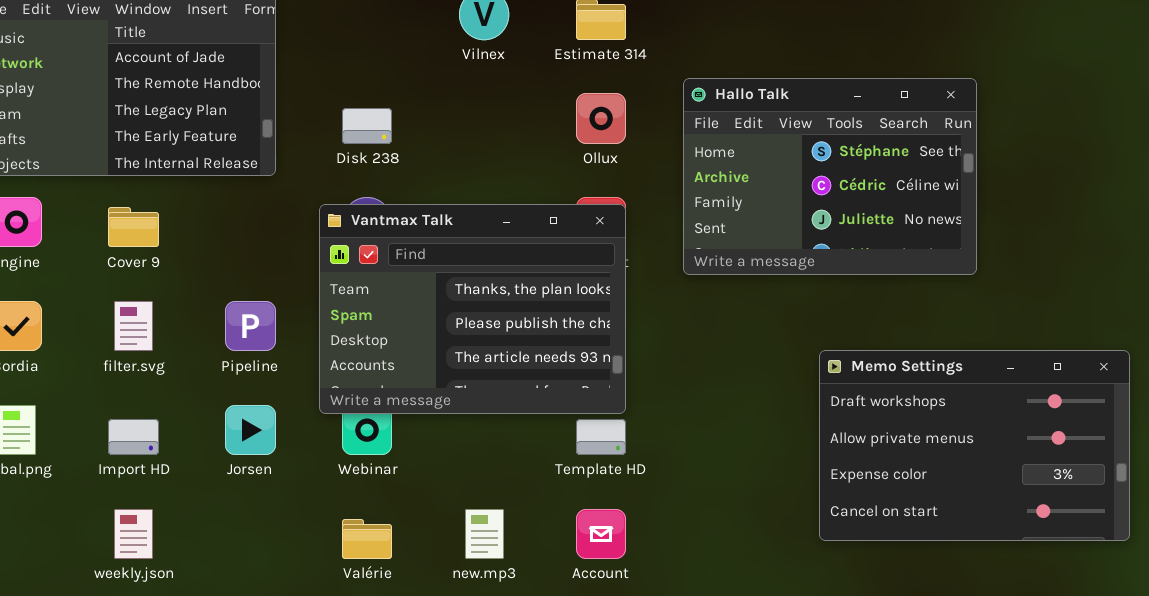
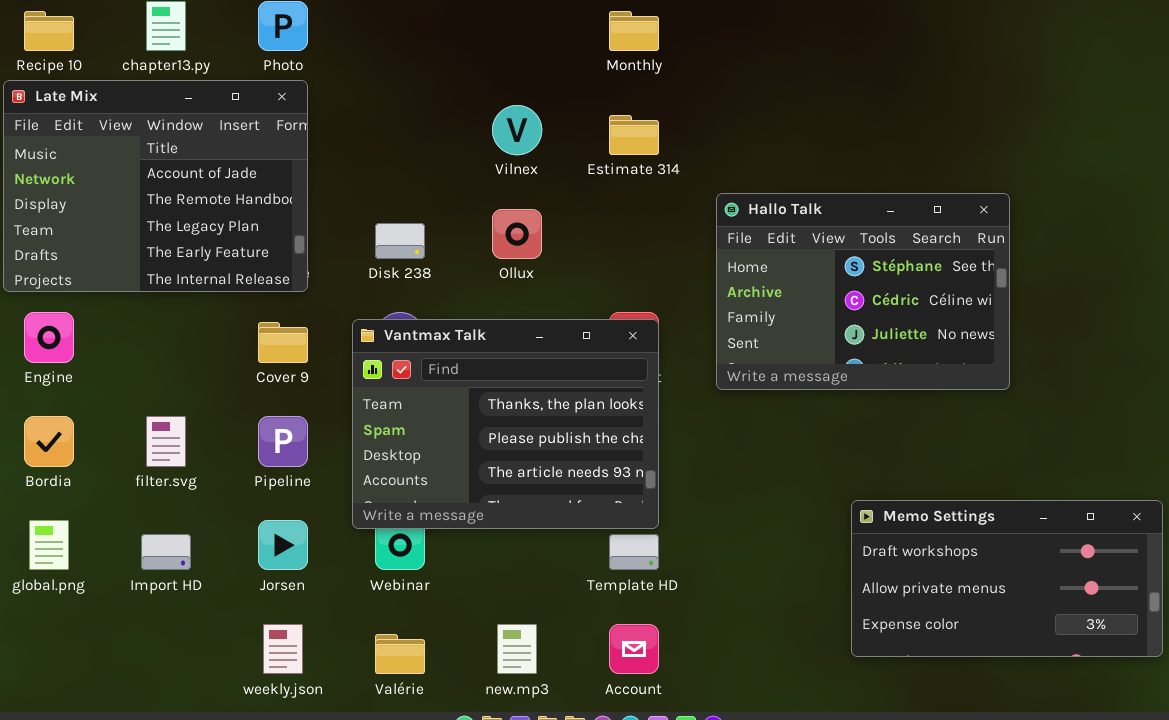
Ollux: [576,93,626,144] -> [492,209,542,259], moved
Cover 9: [108,207,159,247] -> [258,322,308,363], moved
Memo Settings: [819,350,1130,541] -> [851,500,1163,657], resized
weekly.json: [114,509,153,559] -> [263,624,303,674], moved

